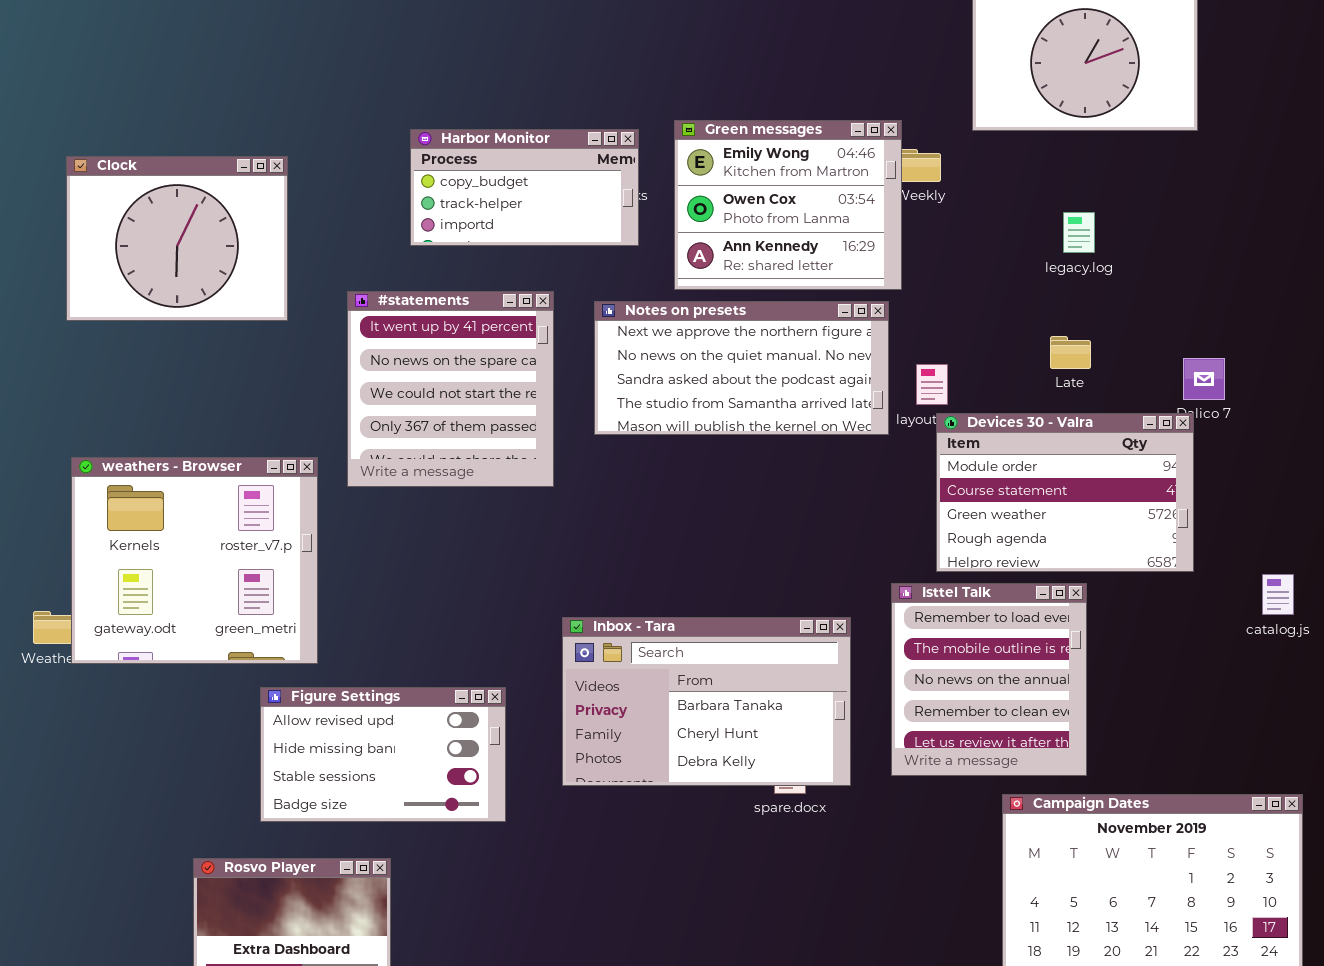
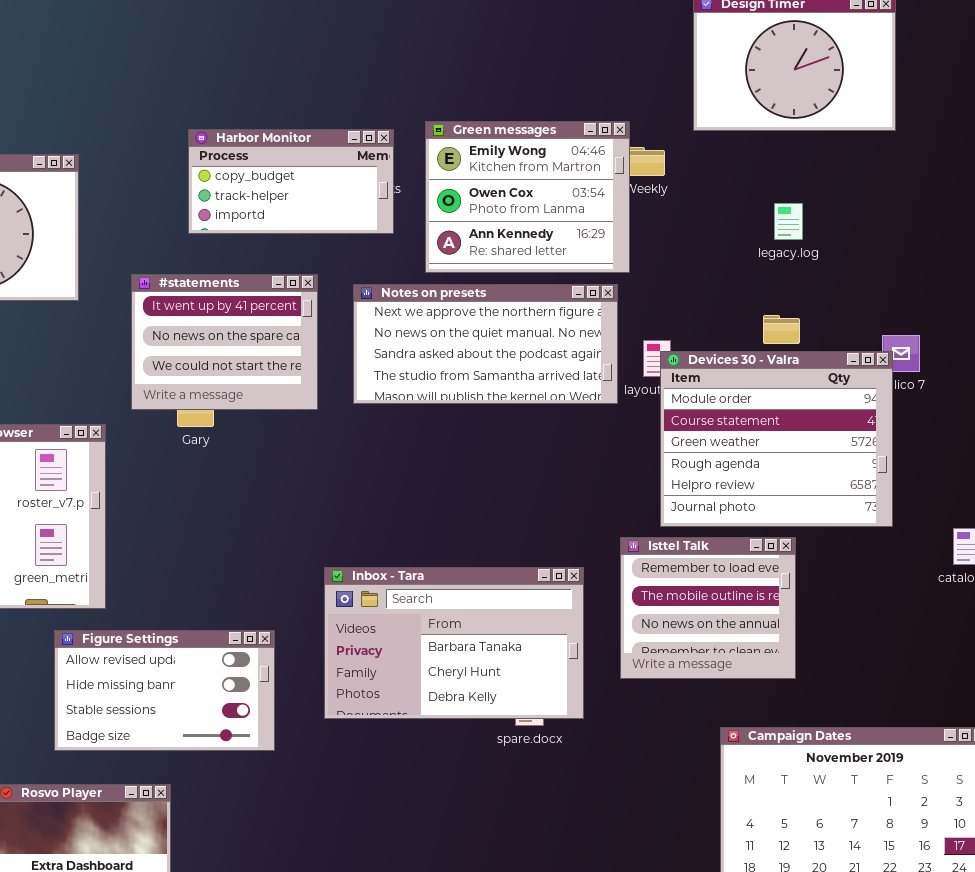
#statements: [347,291,554,487] -> [131,274,318,410], resized
Devices 30 - Valra: [936,413,1194,572] -> [660,351,893,527], resized
Isttel Talk: [891,583,1087,776] -> [620,537,796,679], resized

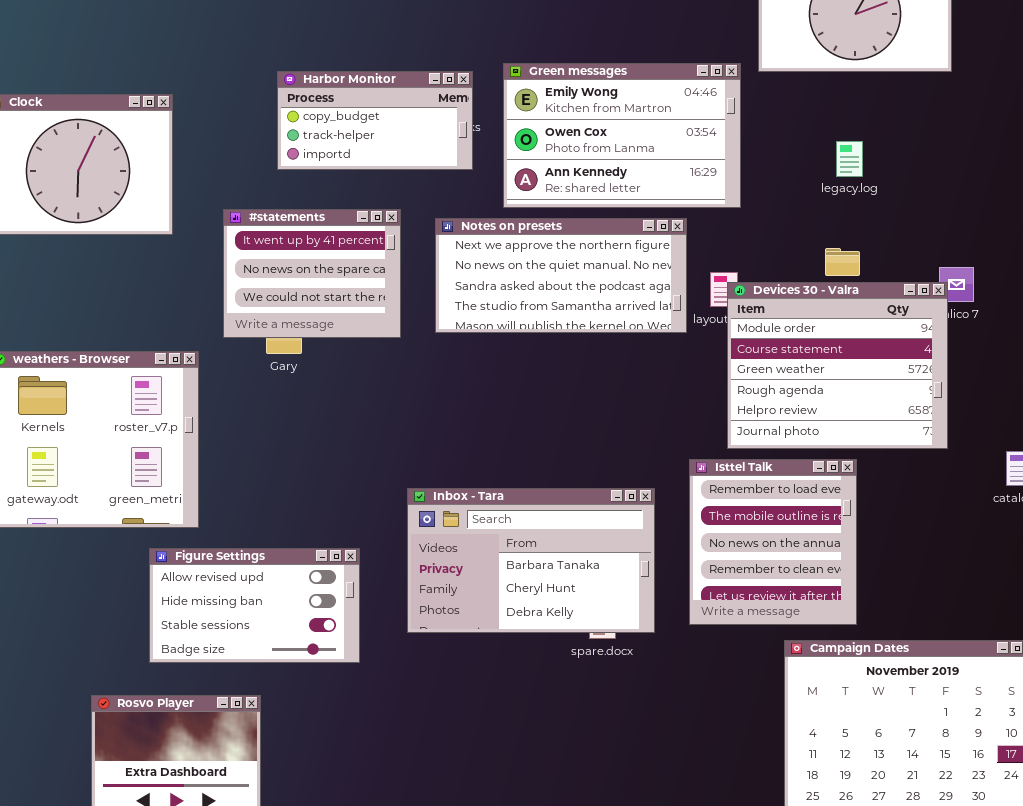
Green messages: [425,121,630,273] -> [503,63,741,208], resized
Isttel Talk: [620,537,796,679] -> [689,459,857,625], resized

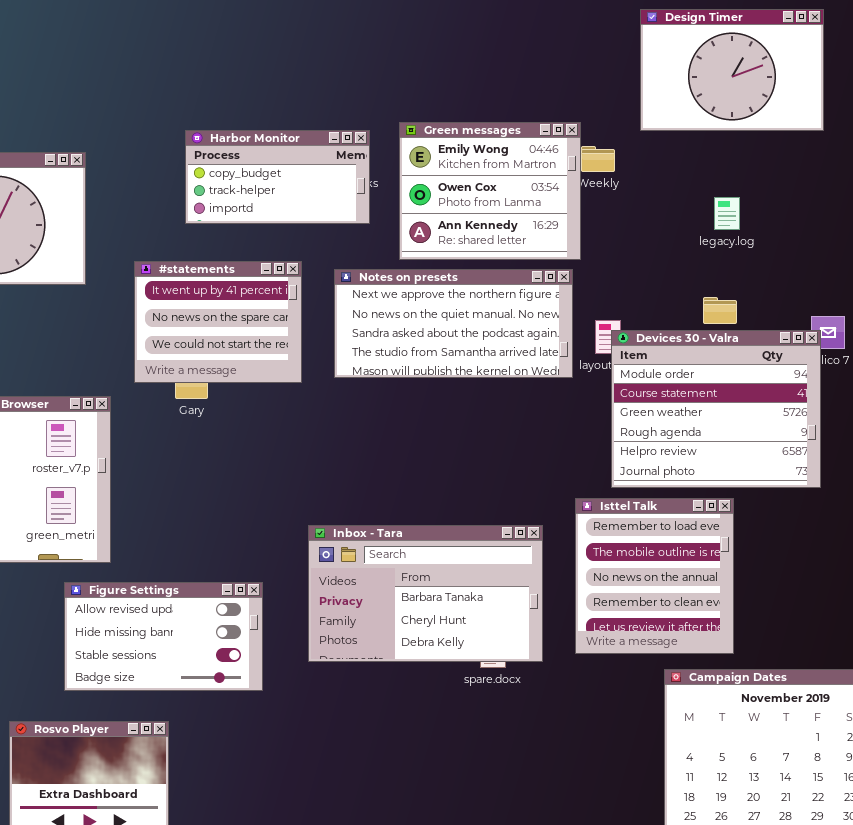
Green messages: [503,63,741,208] -> [399,122,581,260], resized

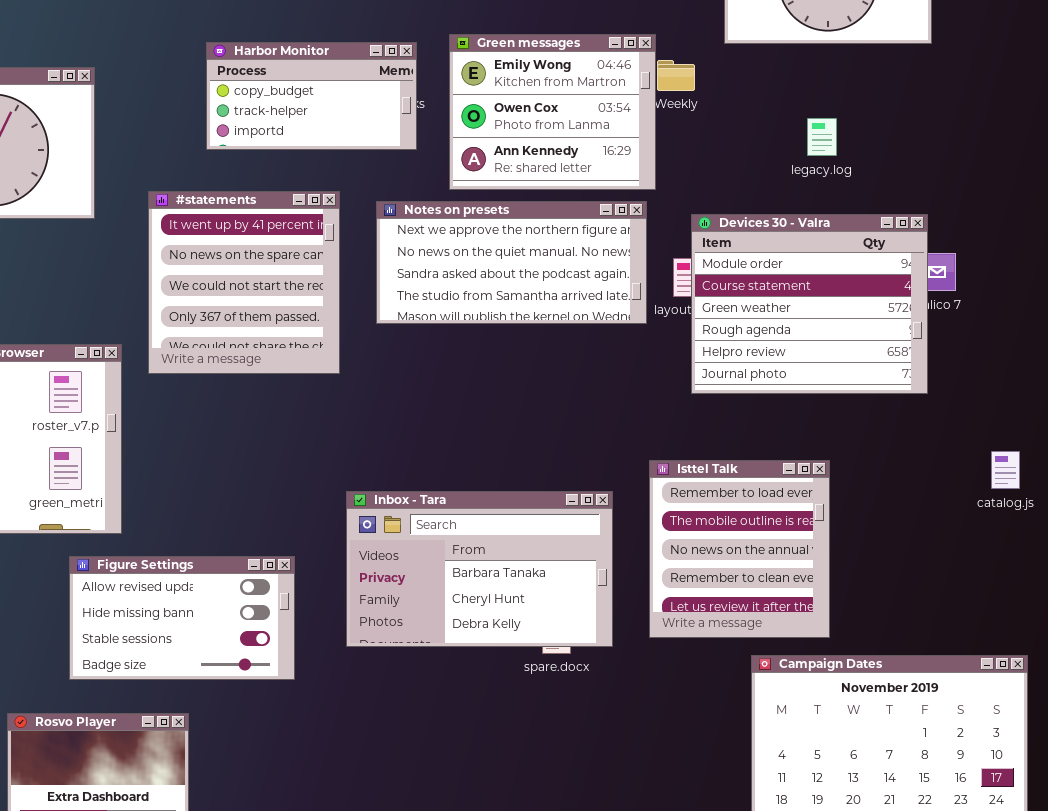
#statements: [134,261,302,383] -> [148,191,340,374], resized
Devices 30 - Valra: [611,330,821,488] -> [691,214,928,394], moved

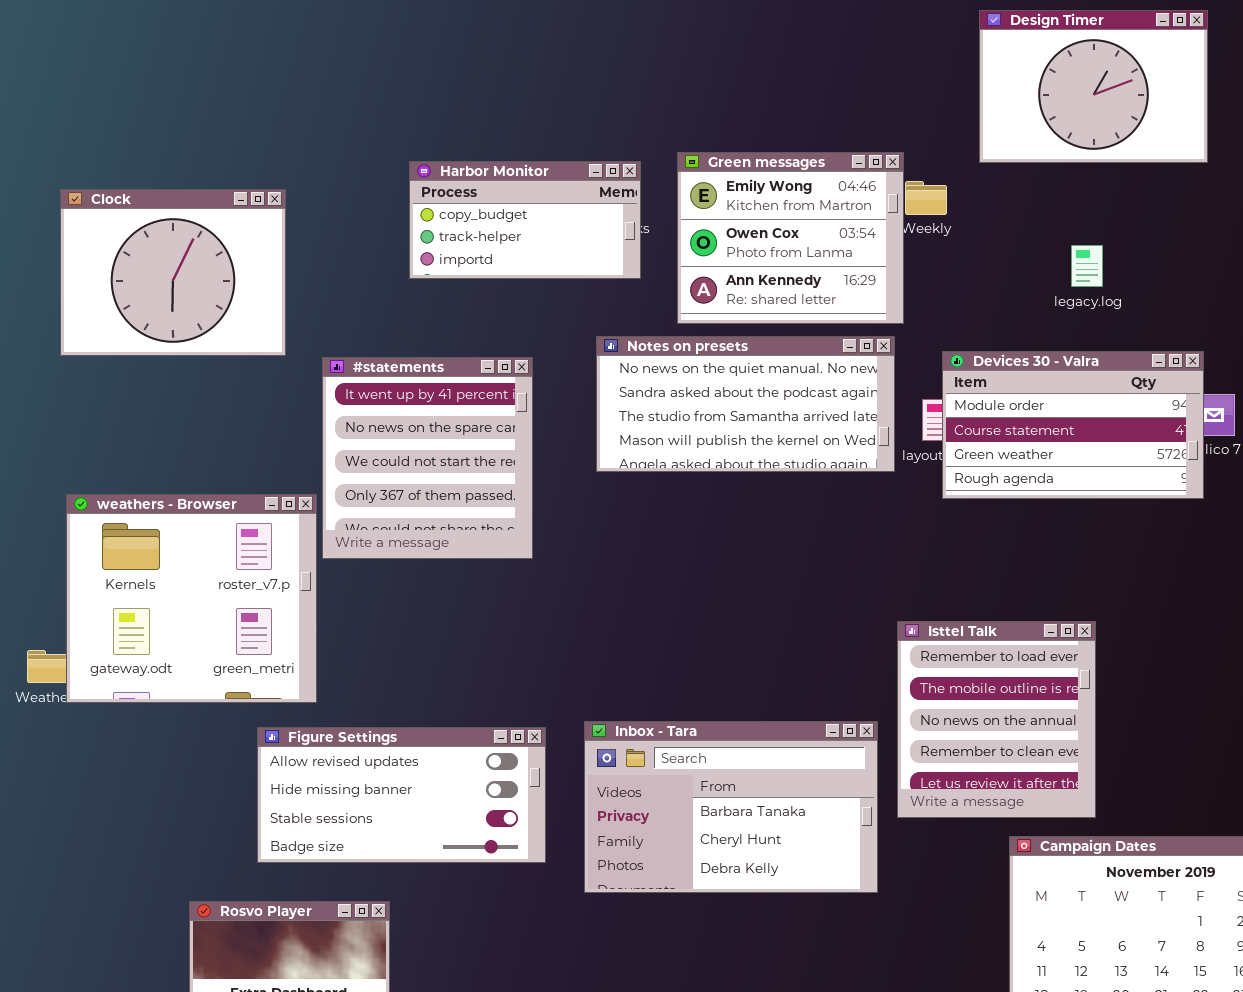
#statements: [148,191,340,374] -> [322,357,533,559], moved
Notes on presets: [376,201,647,324] -> [596,336,895,472], scrolled down 1 row
Devices 30 - Valra: [691,214,928,394] -> [942,351,1204,499], resized
Inbox - Tara: [346,491,613,647] -> [584,721,878,893], moved
Figure Settings: [69,556,295,680] -> [257,727,546,863], resized

